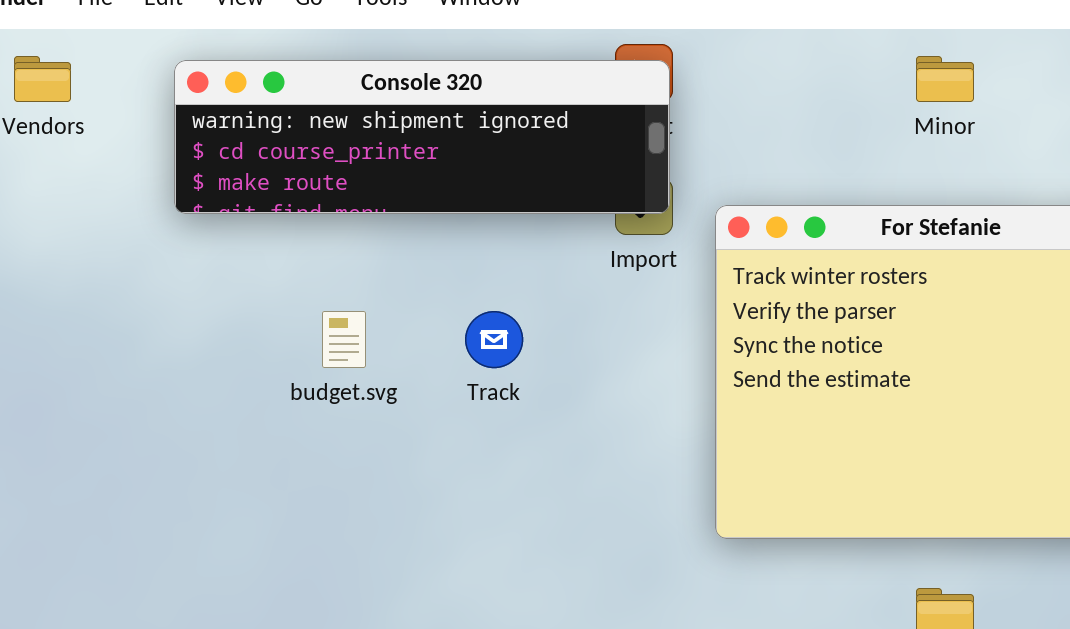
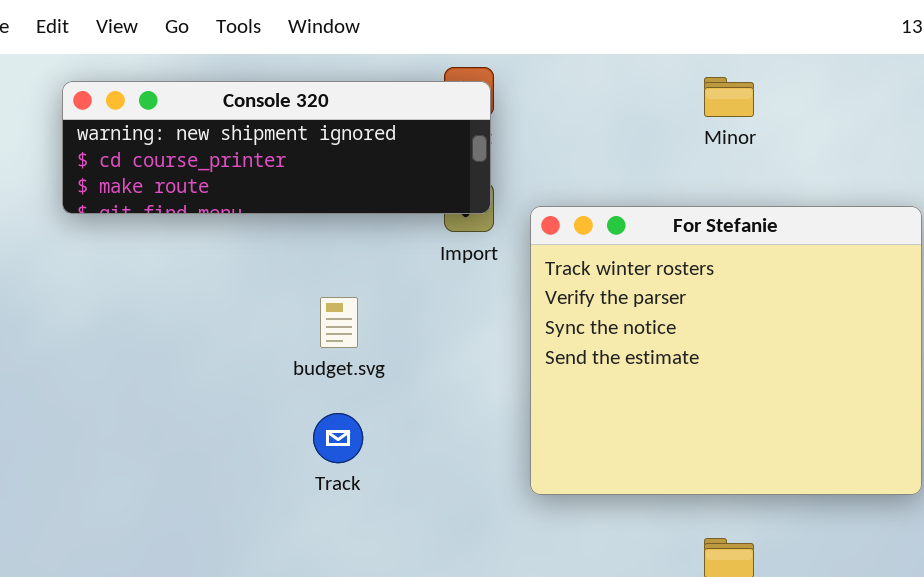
budget.svg: [322,311,366,368] -> [320,297,358,348], moved
Track: [465,311,523,368] -> [313,413,363,463], moved

